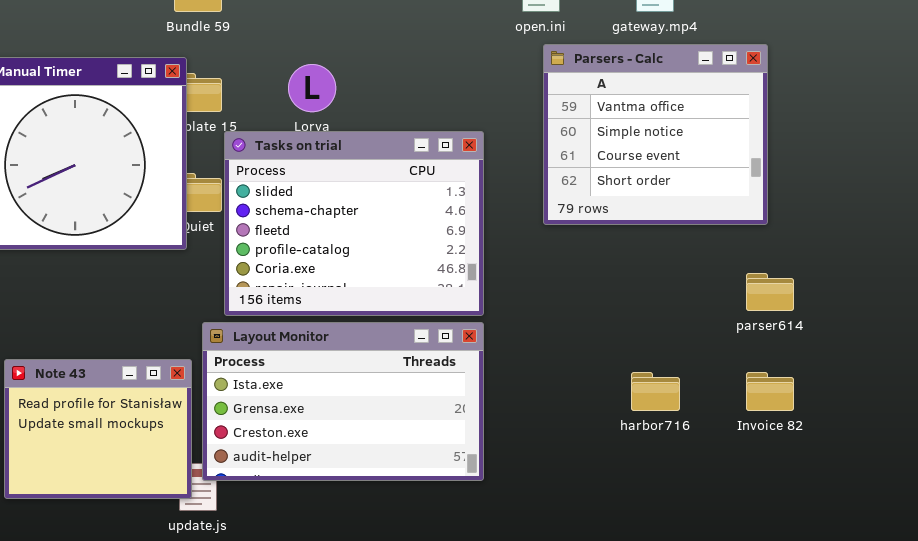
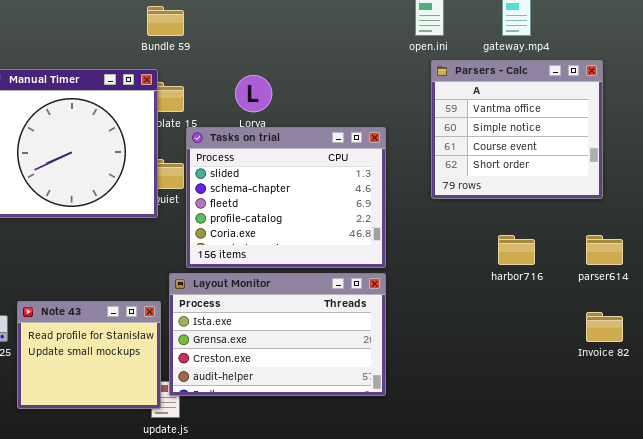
harbor716: [631,372,680,411] -> [498,235,535,265], moved

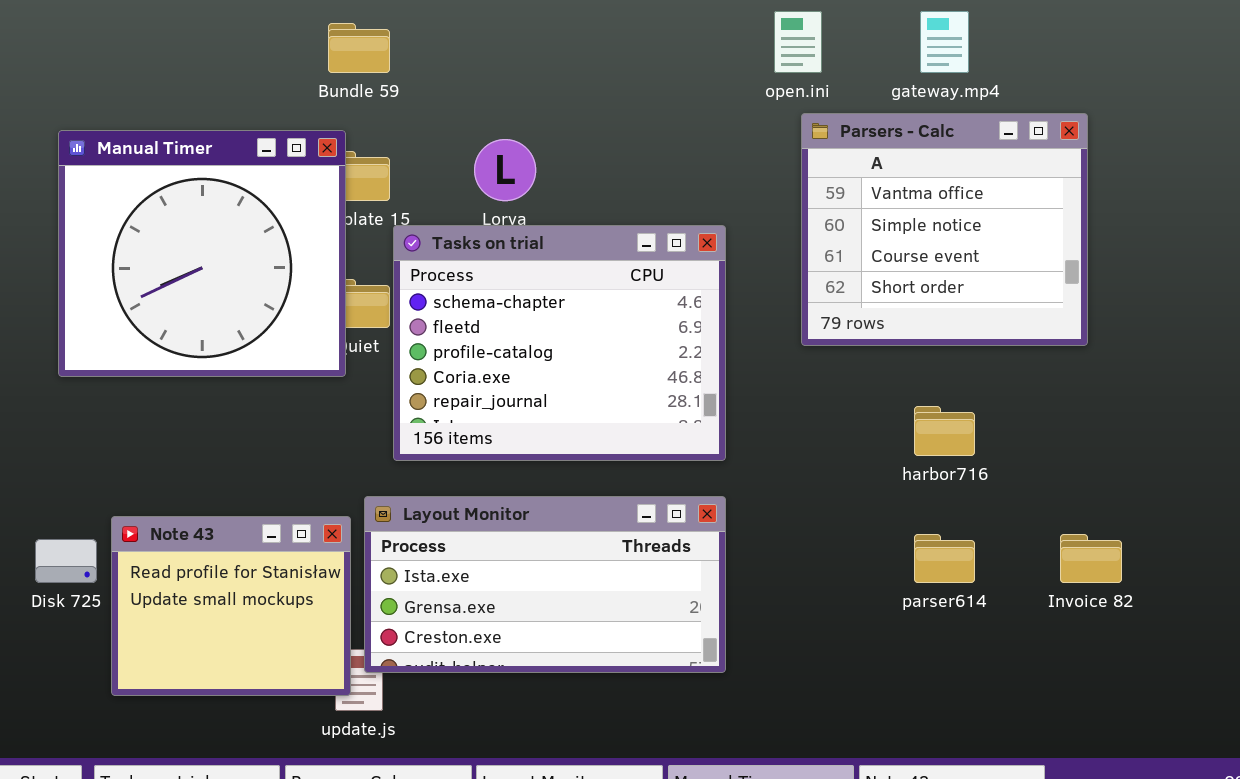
Tasks on trial: [186,127,386,268] -> [393,225,726,461], scrolled down 1 row
parser614: [586,235,623,265] -> [914,534,975,583], moved
Layout Monitor: [169,273,386,396] -> [364,496,726,673], resized

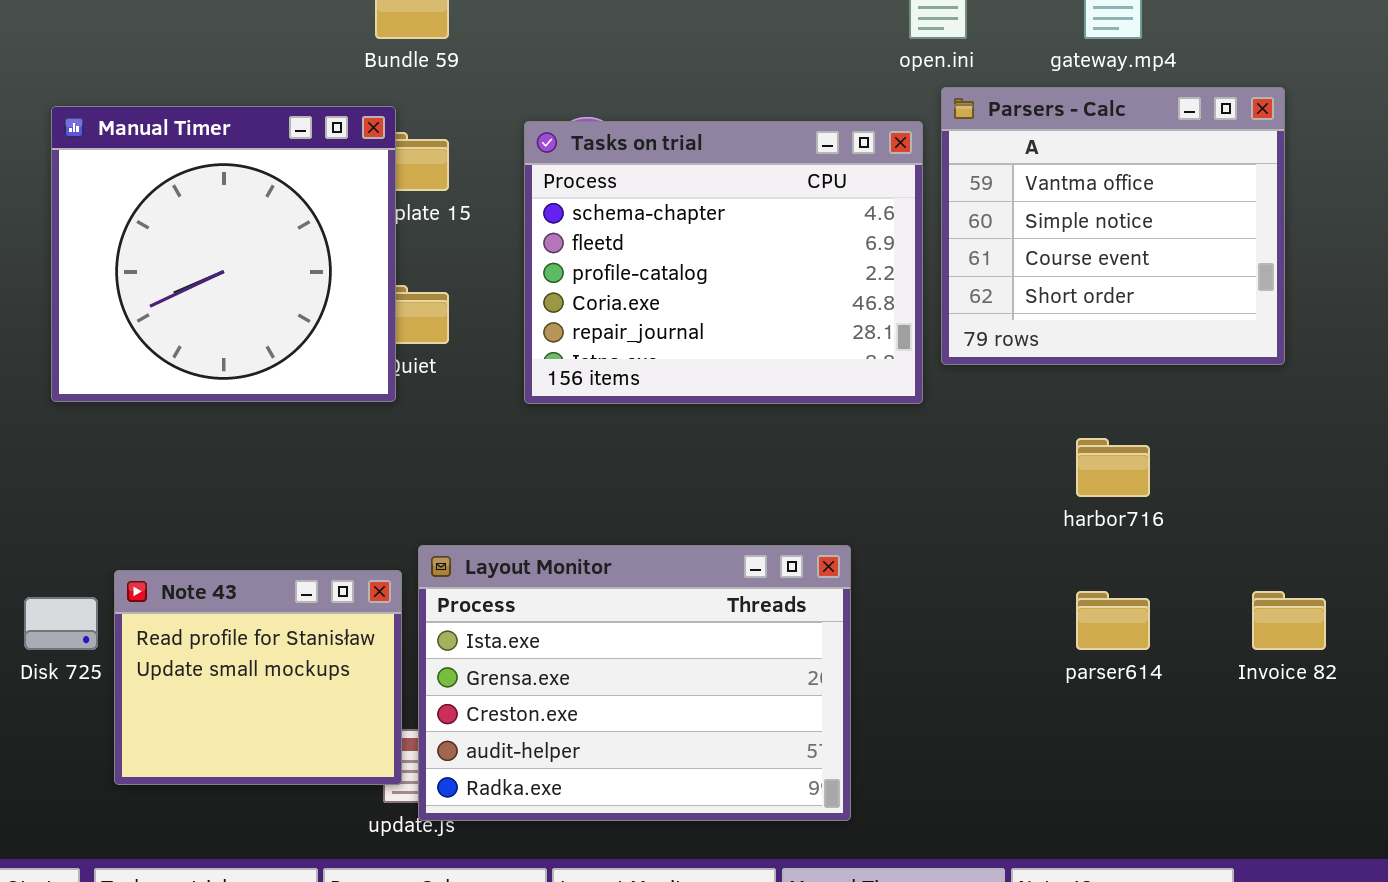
Tasks on trial: [393,225,726,461] -> [524,121,923,404], moved
Layout Monitor: [364,496,726,673] -> [418,545,851,821], resized

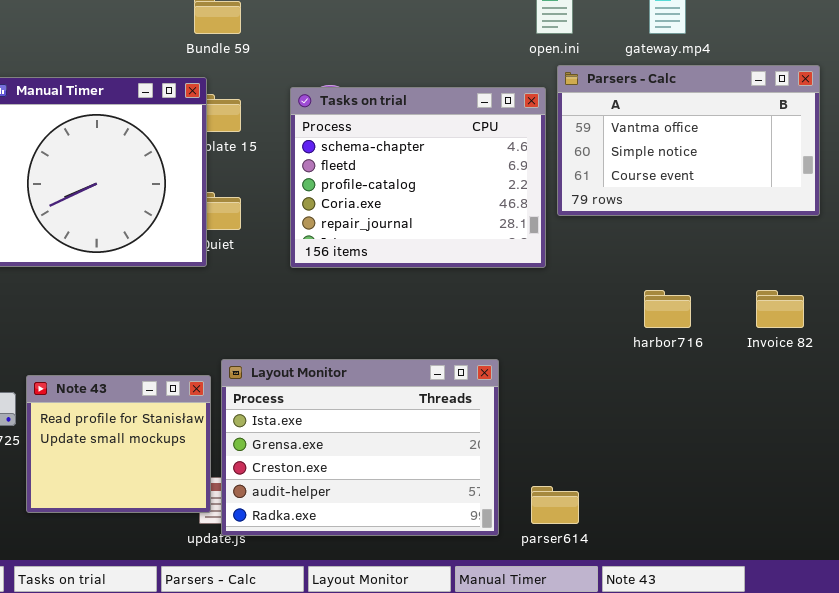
Parsers - Calc: [941,87,1285,365] -> [557,65,820,216], resized
parser614: [1076,591,1150,650] -> [531,486,579,524], moved
Invoice 82: [1252,591,1326,650] -> [756,290,804,328], moved

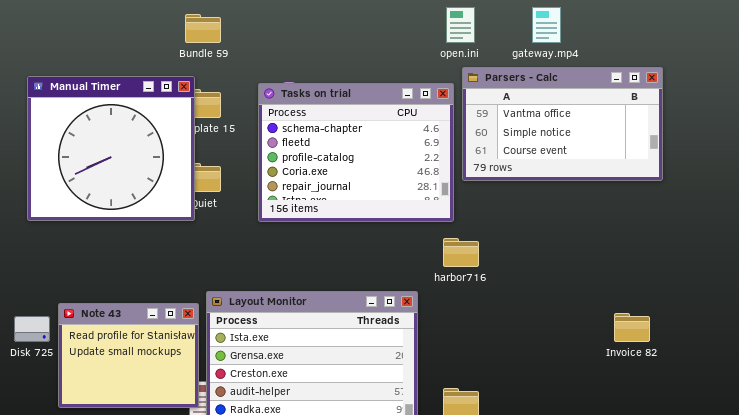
harbor716: [644,290,691,328] -> [443,238,479,267], moved
Invoice 82: [756,290,804,328] -> [614,313,650,342], moved

